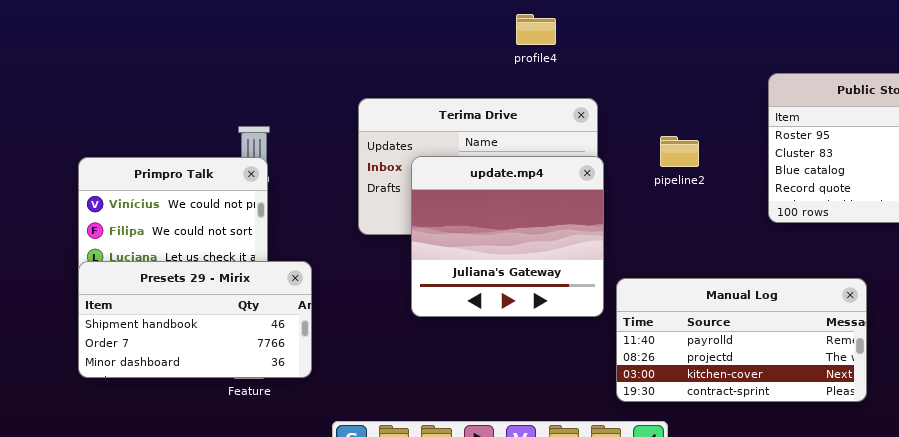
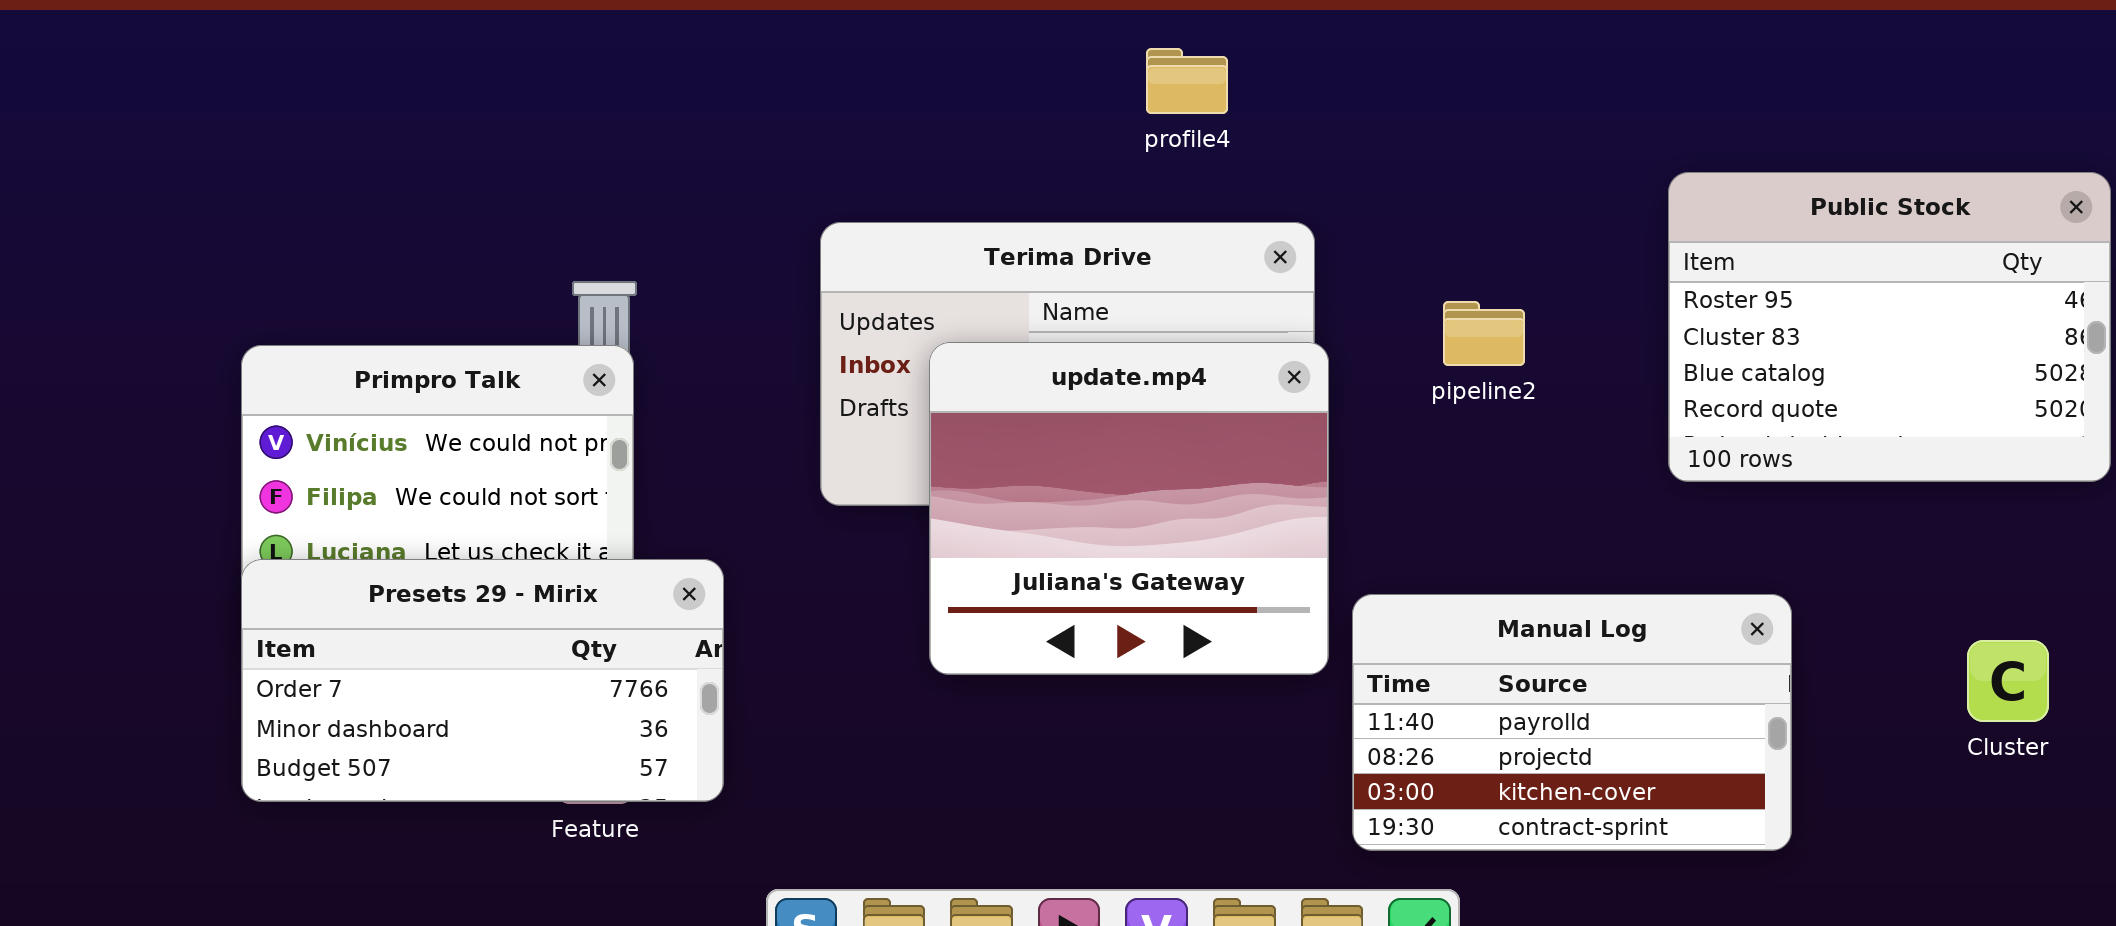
Presets 29 - Mirix: [78,261,312,378] -> [241,559,724,802], scrolled down 1 row
Manual Log: [616,278,867,402] -> [1352,594,1792,851], resized

